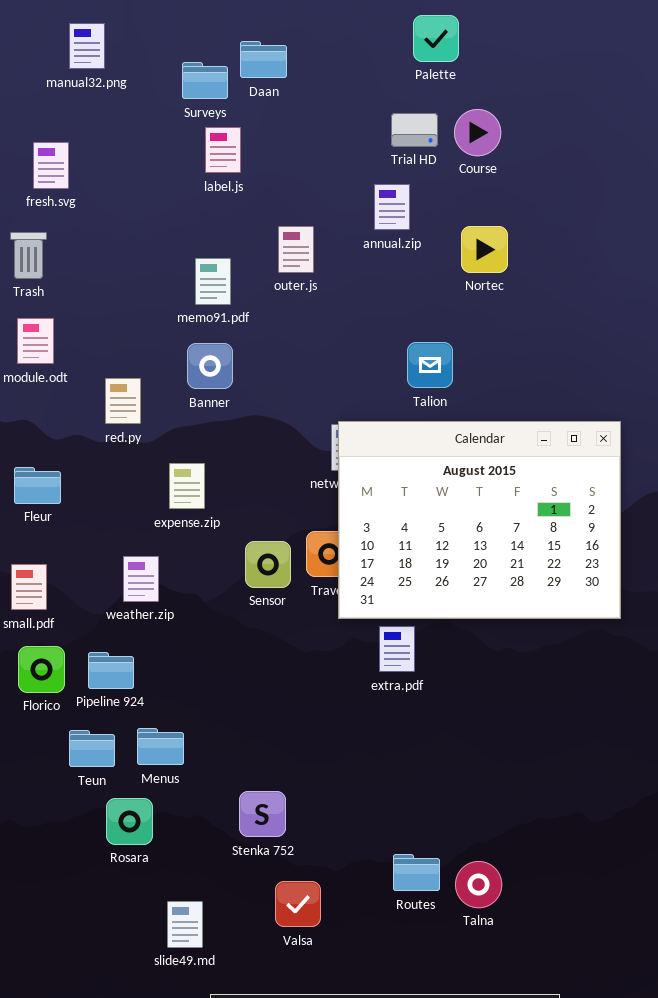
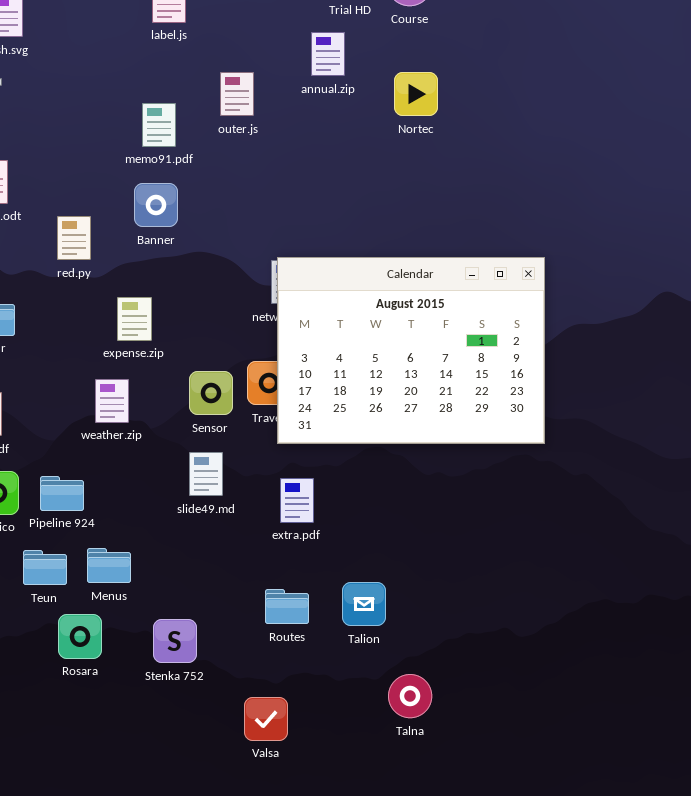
Talion: [407,342,453,388] -> [342,582,386,626], moved
weather.zip: [123,556,159,602] -> [95,379,129,423], moved
extra.pdf: [379,626,415,672] -> [280,478,314,523], moved
Stenka 752: [239,791,286,837] -> [153,619,197,663], moved
Routes: [393,854,440,891] -> [265,589,309,624], moved
Valsa: [275,881,321,927] -> [244,697,288,741], moved
slide49.md: [167,901,203,948] -> [189,452,223,496], moved

